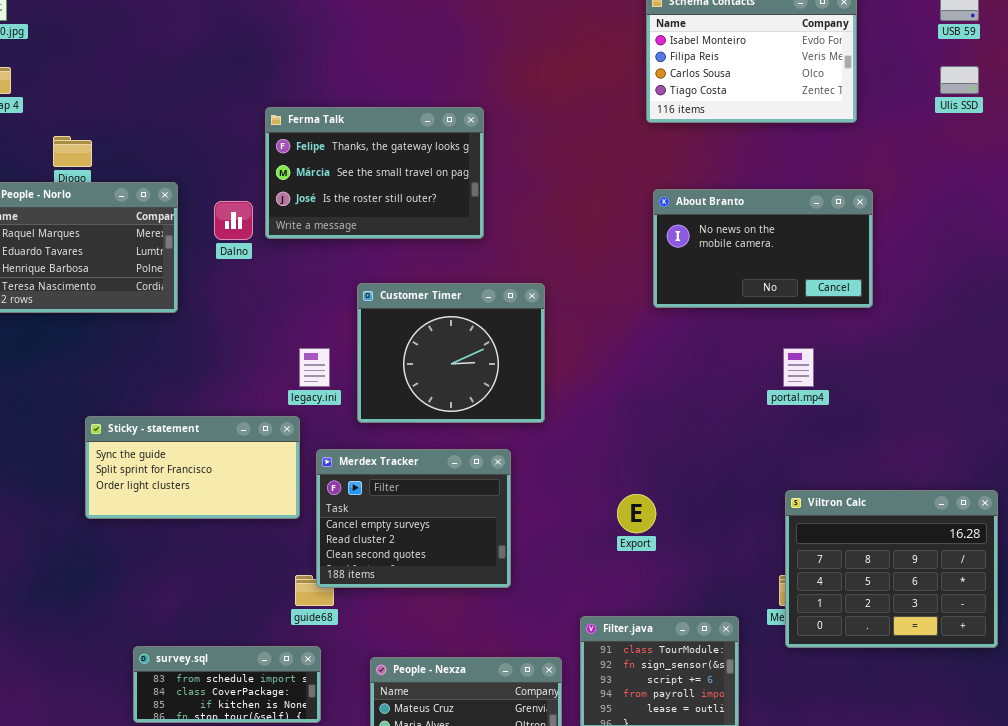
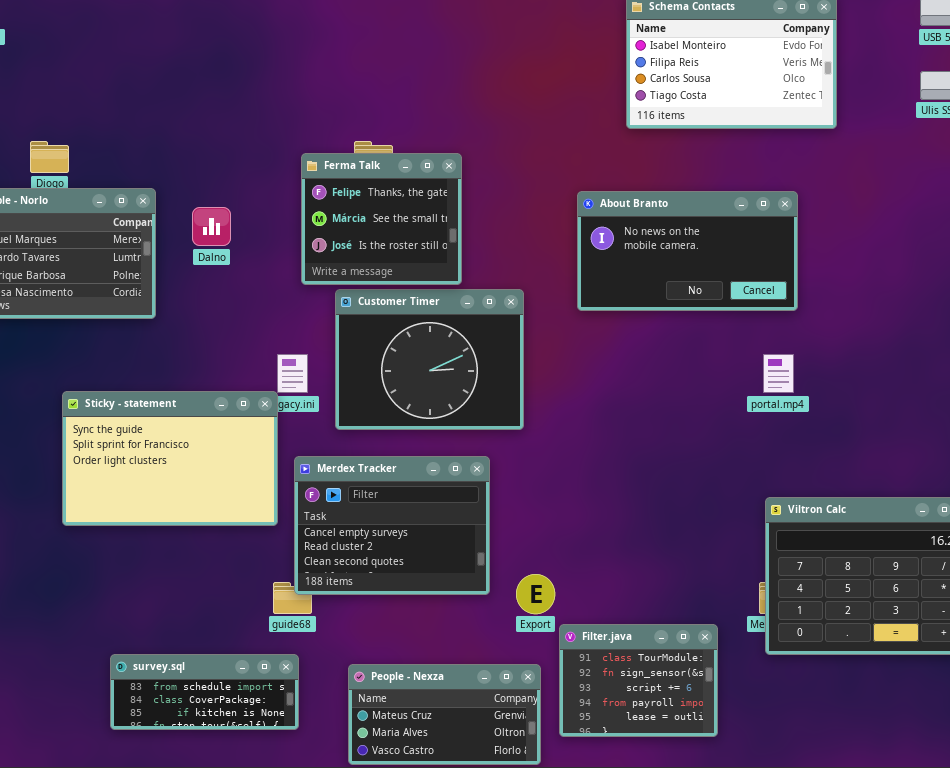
Ferma Talk: [265,107,484,239] -> [301,153,462,285], moved, resized
About Branto: [653,189,873,308] -> [577,191,798,311], moved
Sticky - statement: [85,416,300,519] -> [62,391,278,526], resized
Export: [617,494,656,533] -> [516,574,555,614], moved

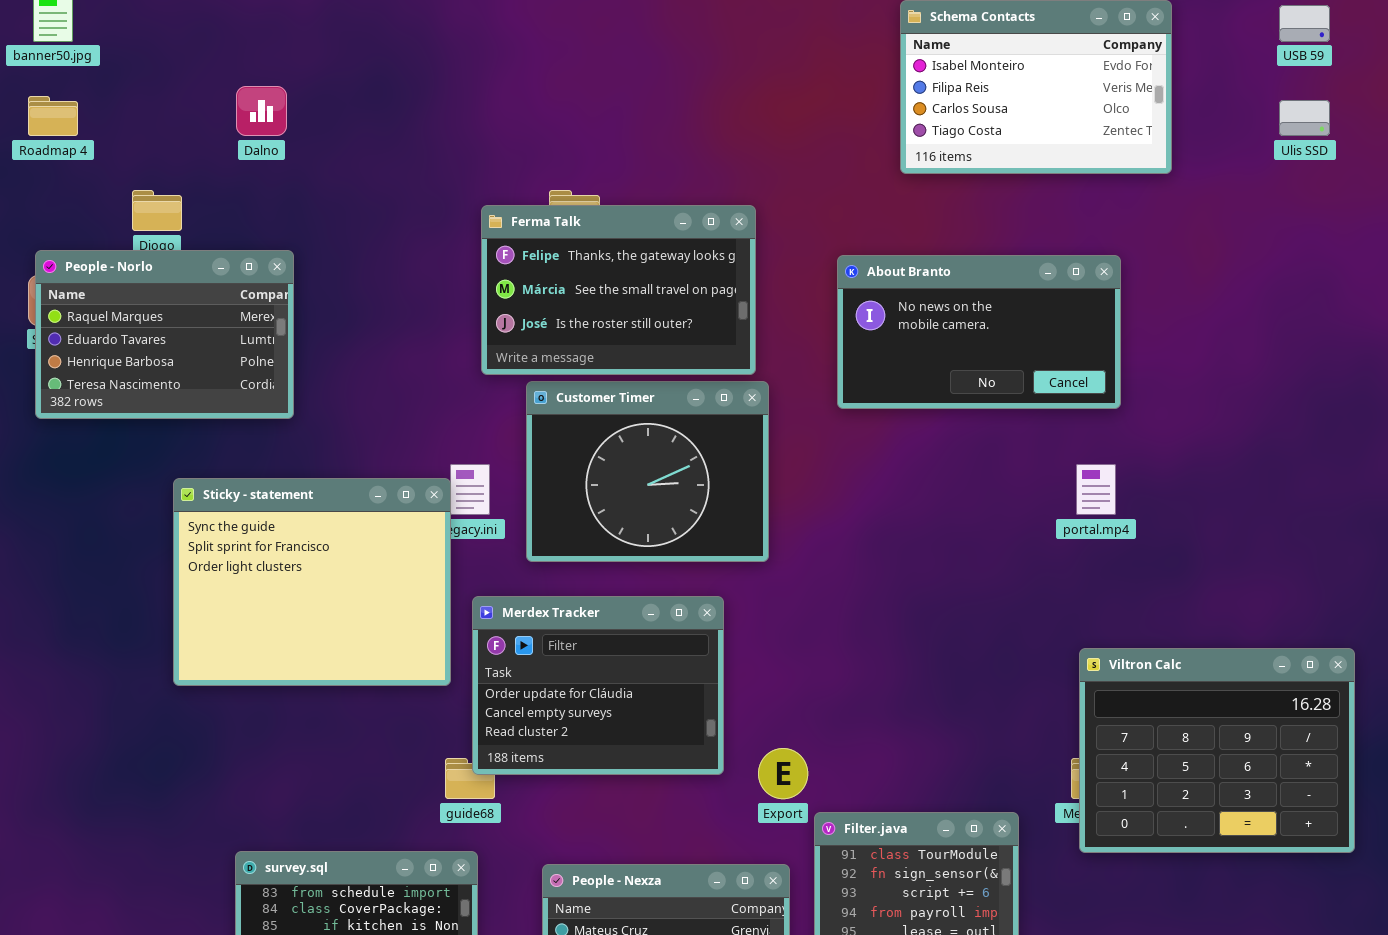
Ferma Talk: [301,153,462,285] -> [481,205,756,375], resized
Dalno: [192,207,231,246] -> [236,86,287,136], moved
Sticky - statement: [62,391,278,526] -> [173,478,451,686], resized
Merdex Tracker: [294,456,490,595] -> [472,596,724,775], scrolled up 1 row

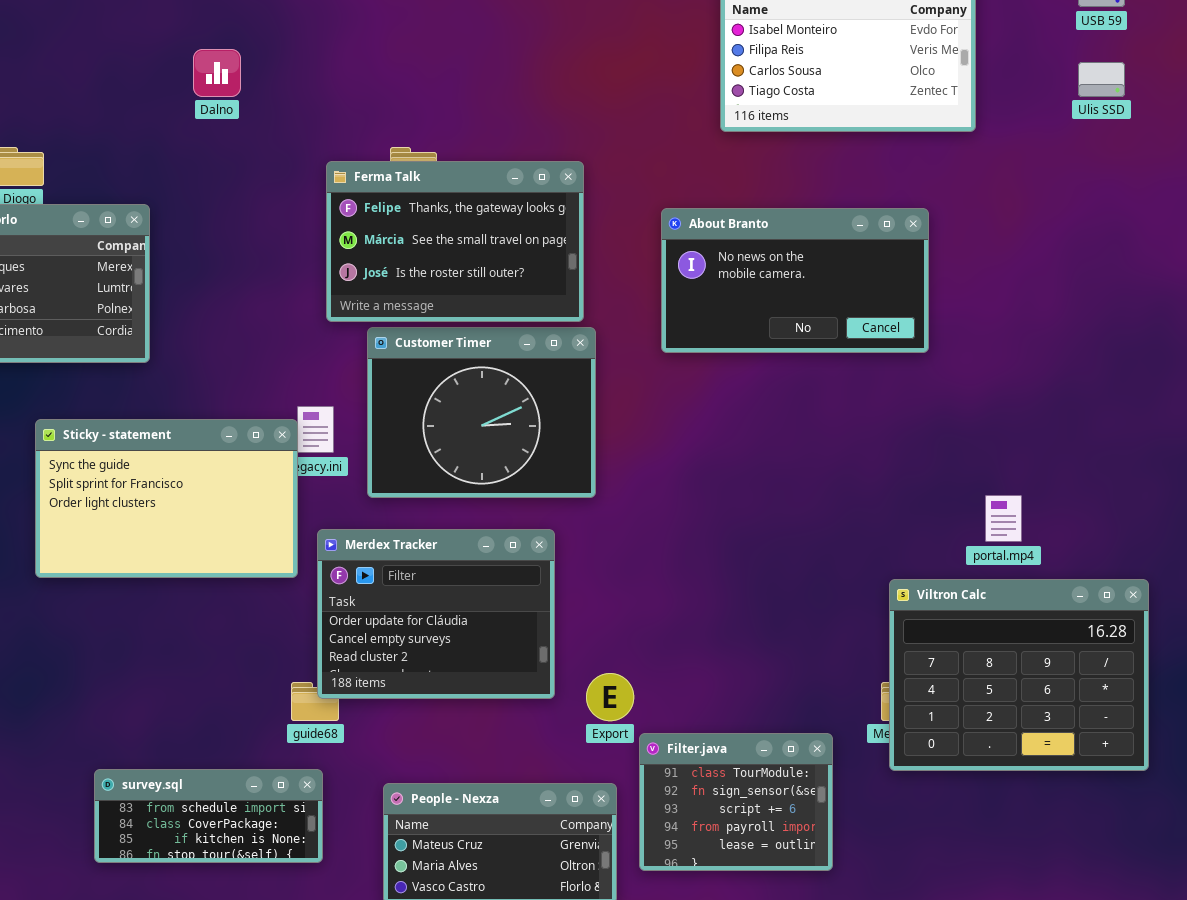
Dalno: [236,86,287,136] -> [193,49,241,97], moved
portal.mp4: [1076,464,1116,515] -> [985,495,1022,542], moved
Sticky - statement: [173,478,451,686] -> [35,419,298,578], resized

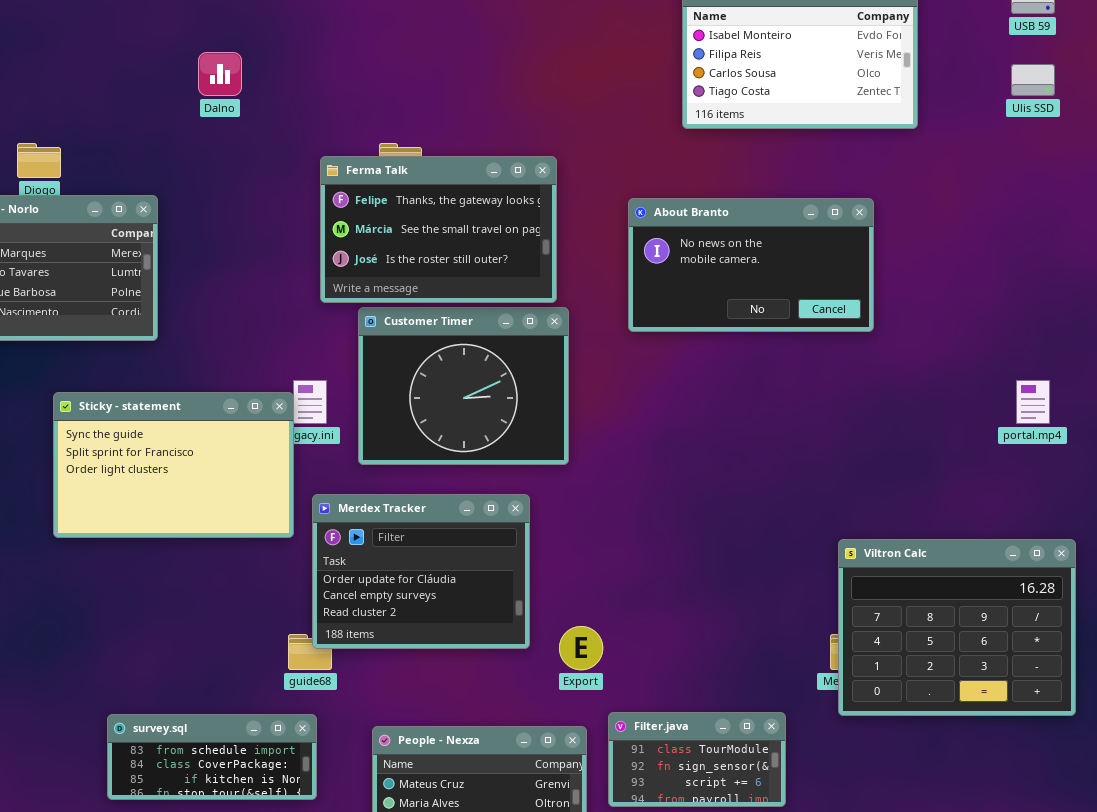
portal.mp4: [985,495,1022,542] -> [1016,380,1050,424], moved
Filter.java: [639,733,833,871] -> [608,712,786,807], resized

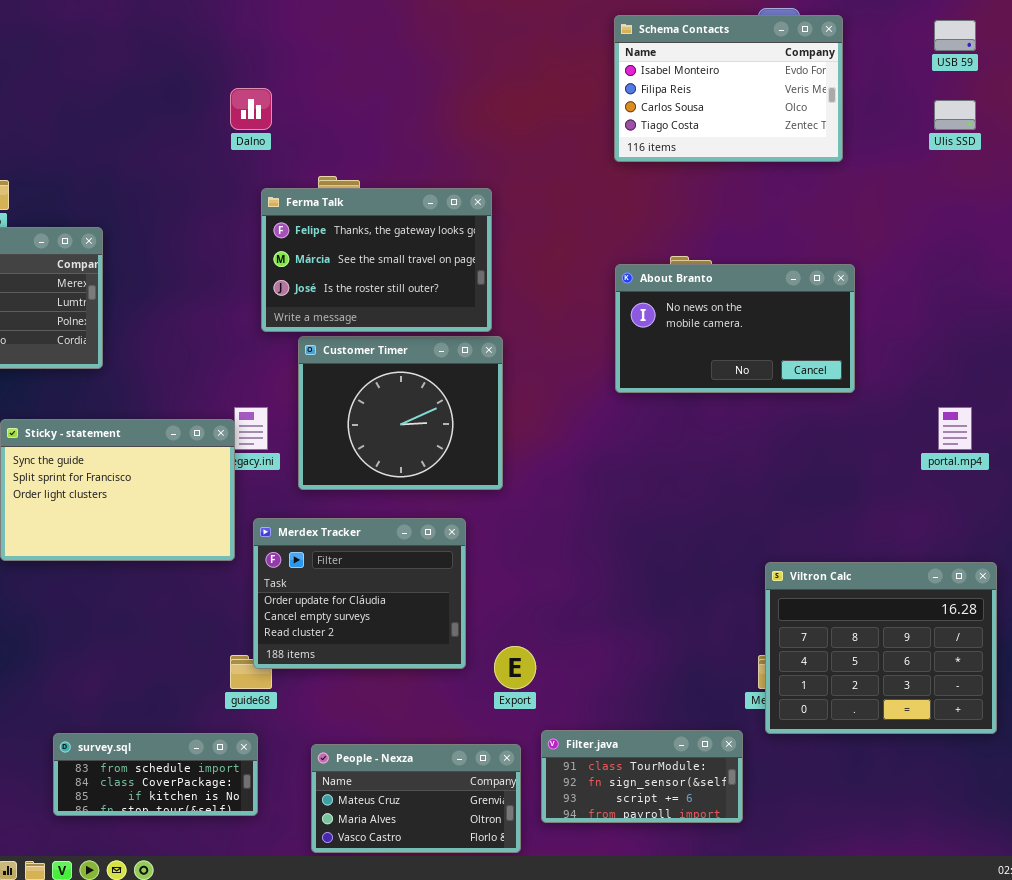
Dalno: [198,52,242,96] -> [230,88,272,130], moved
About Branto: [628,198,874,332] -> [615,264,855,393], moved
Filter.java: [608,712,786,807] -> [541,730,743,823], resized

